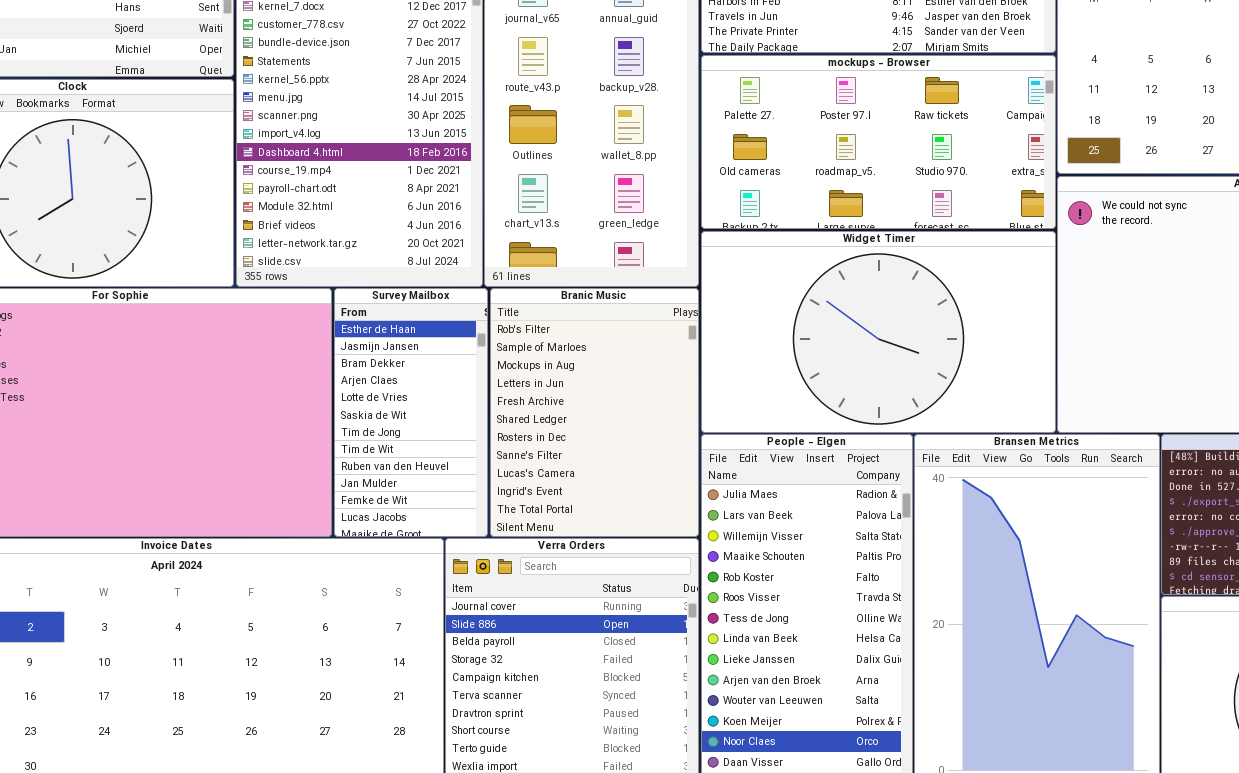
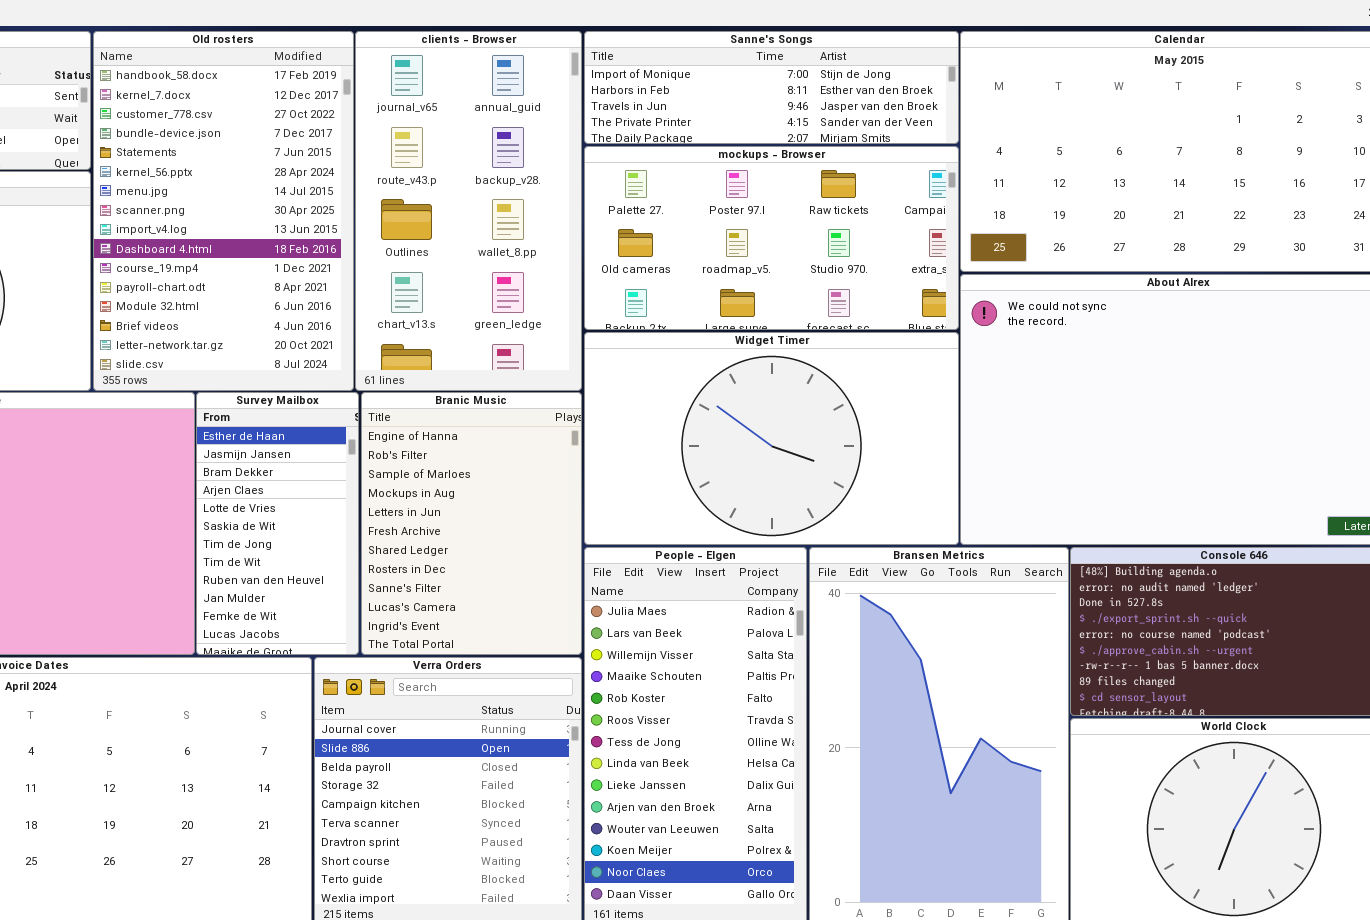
Branic Music: [490,288,699,537] -> [361,392,582,655], scrolled up 1 row

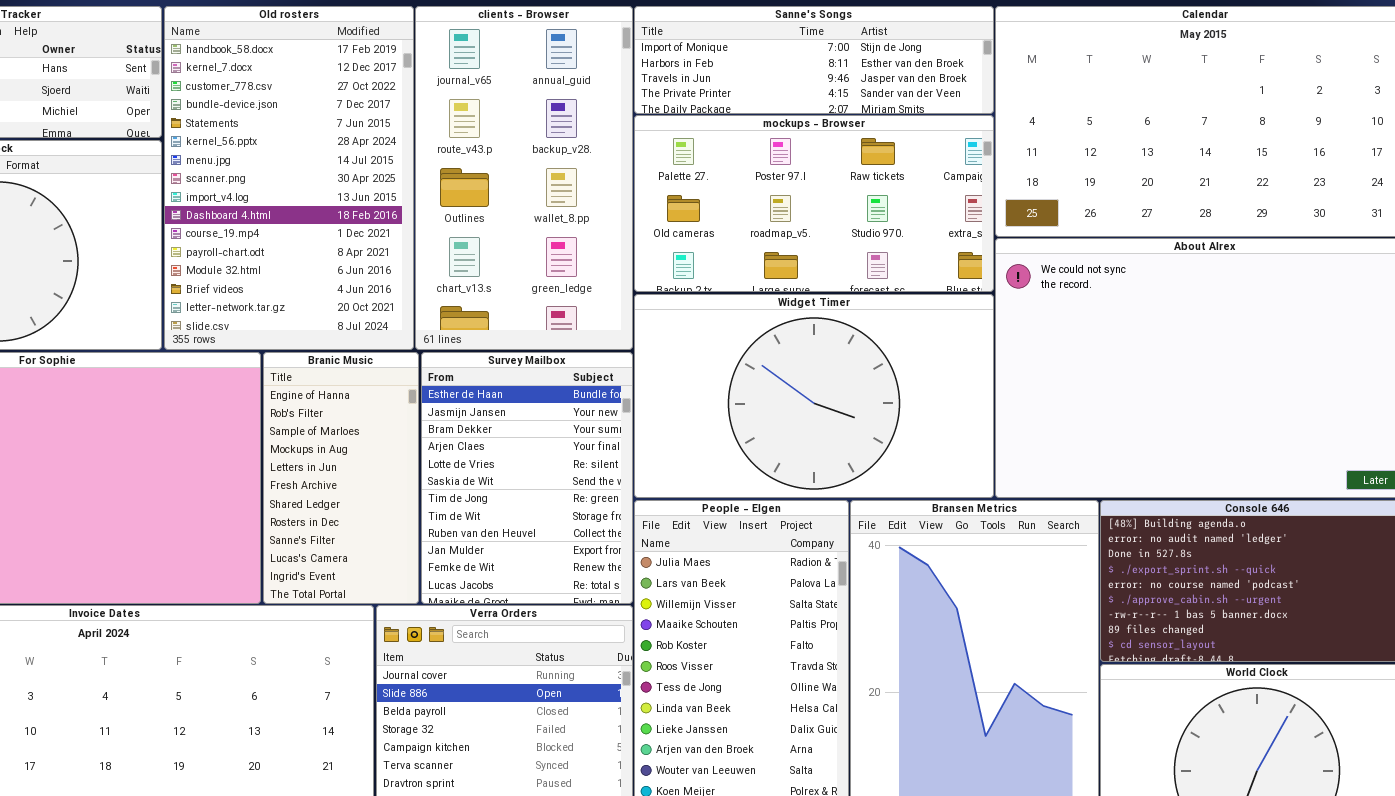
Survey Mailbox: [196,392,359,655] -> [421,352,633,604], moved, resized
Branic Music: [361,392,582,655] -> [263,352,419,604], moved, resized

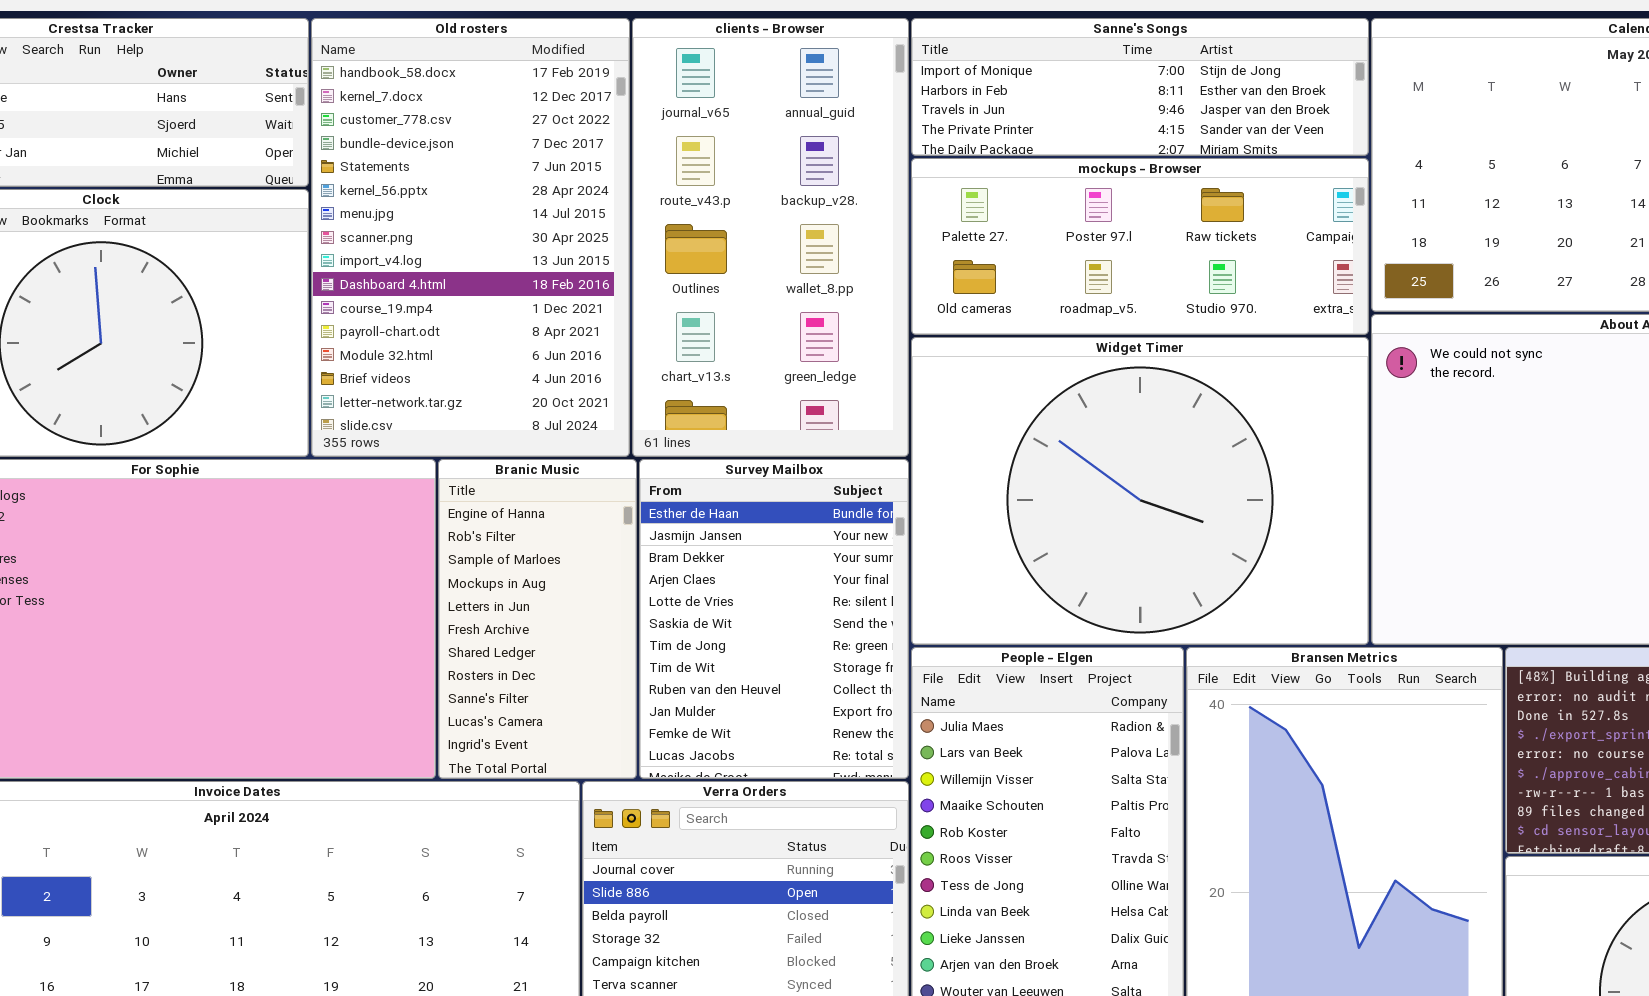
mockups - Browser: [634,115,994,292] -> [911,158,1369,335], resized
Widget Timer: [634,294,994,498] -> [911,337,1369,645], resized

